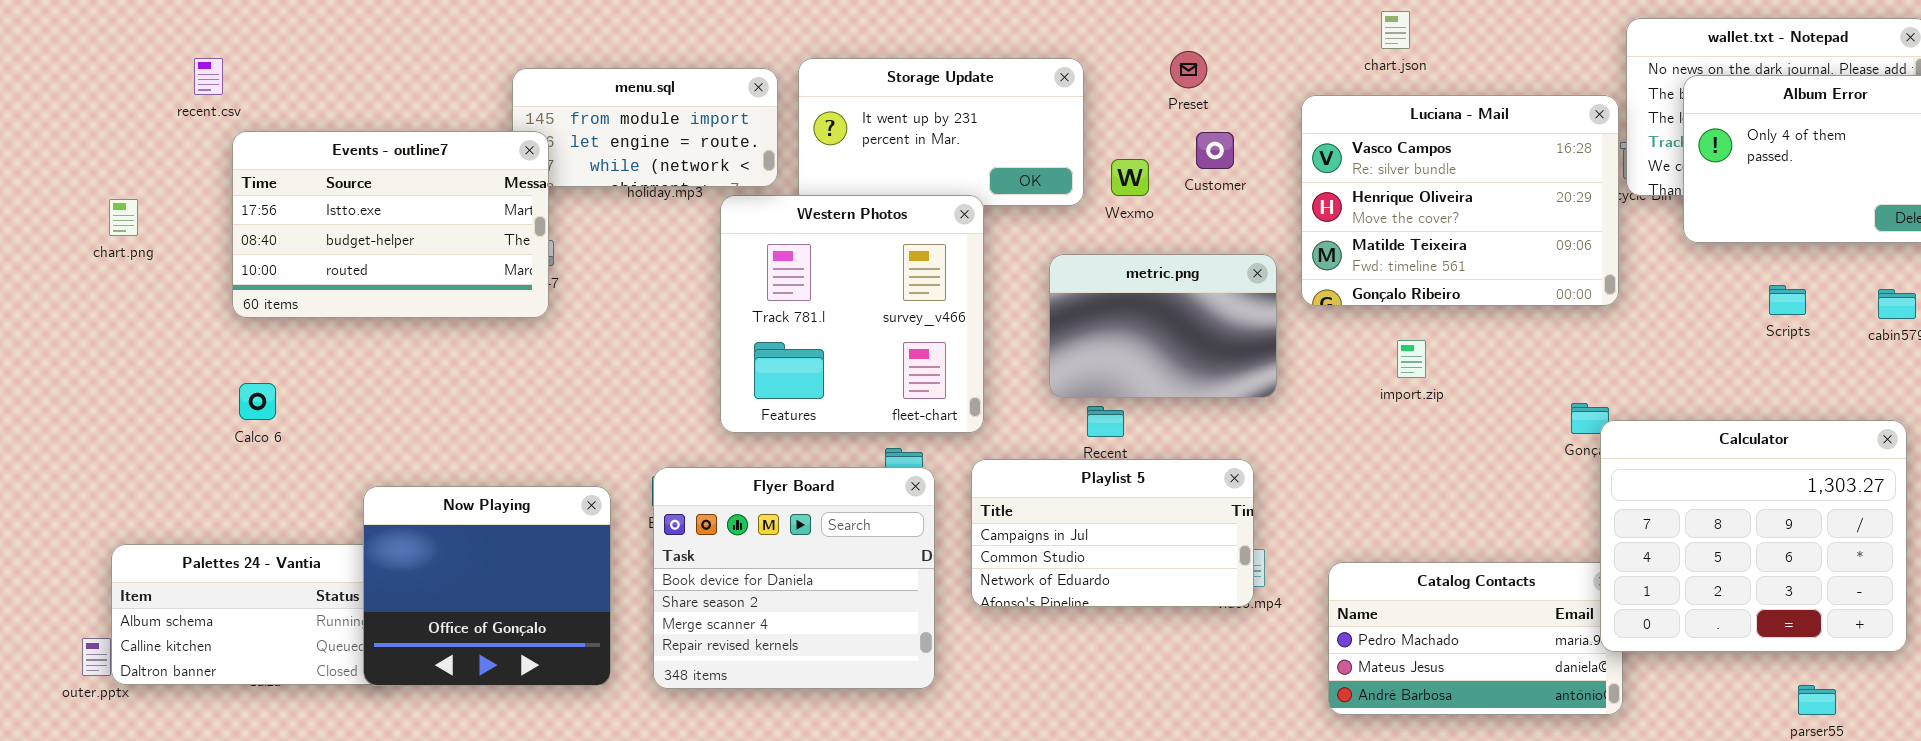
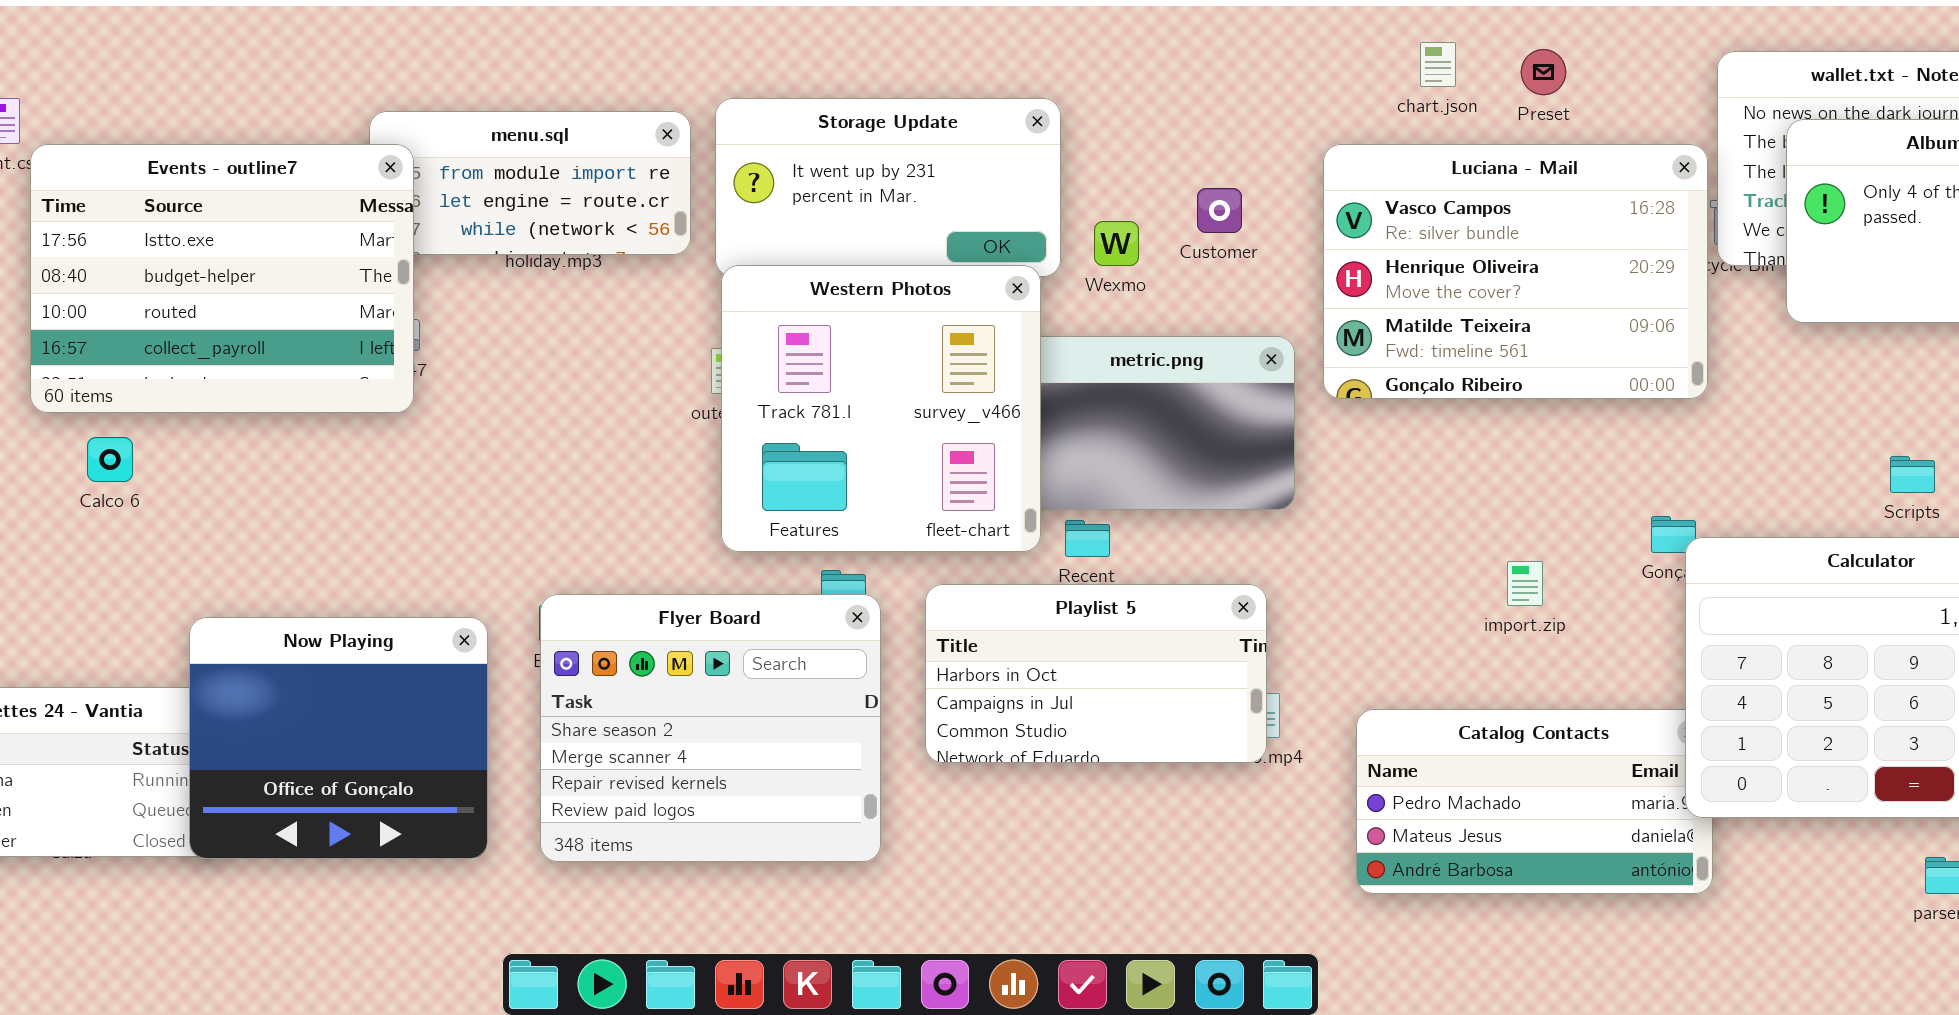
Preset: [1170,51,1207,88] -> [1521,49,1566,95], moved
Events - outline7: [232,131,549,318] -> [30,144,414,413], resized
Western Photos: [720,195,984,433] -> [721,265,1041,552], moved
Scripts: [1769,285,1806,315] -> [1890,456,1935,493], moved
import.zip: [1397,340,1426,378] -> [1507,561,1543,606], moved
Calco 6: [239,383,276,420] -> [87,437,133,482], moved
Playlist 5: [971,459,1254,607] -> [925,584,1267,763], scrolled up 1 row
Flyer Board: [653,467,935,689] -> [540,594,881,862], scrolled down 1 row

